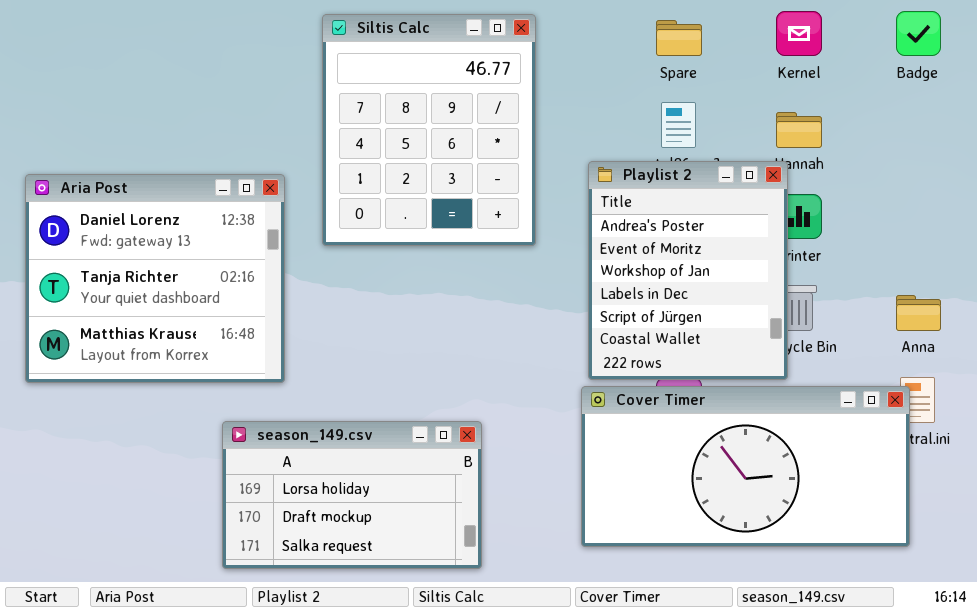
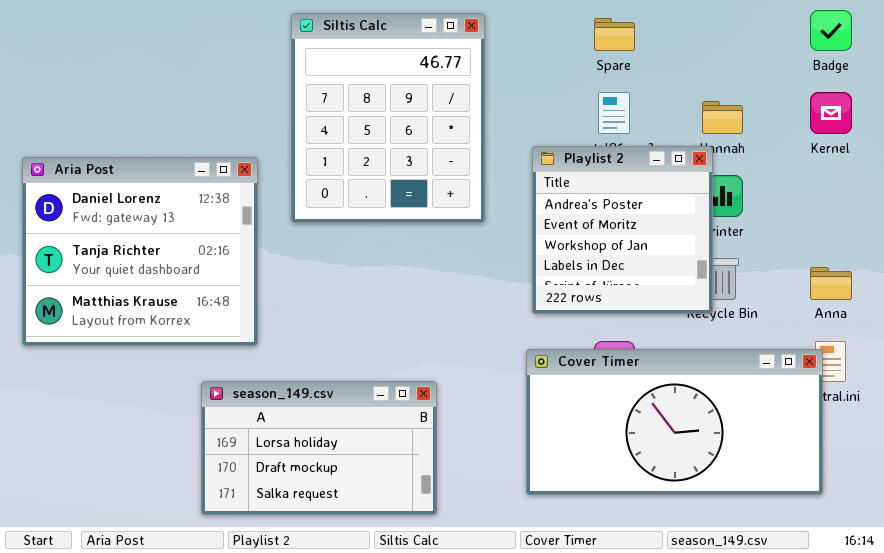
Kernel: [776,11,822,56] -> [810,92,852,134], moved
Playlist 2: [588,161,788,380] -> [532,146,713,314], resized

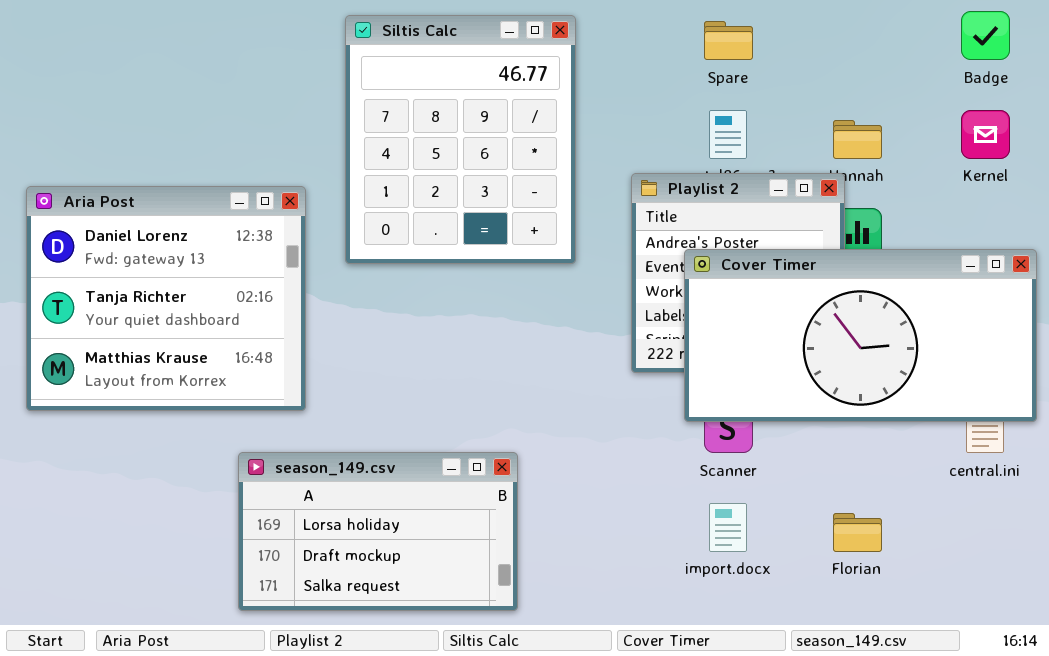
Cover Timer: [526,349,823,495] -> [684,249,1037,422], moved

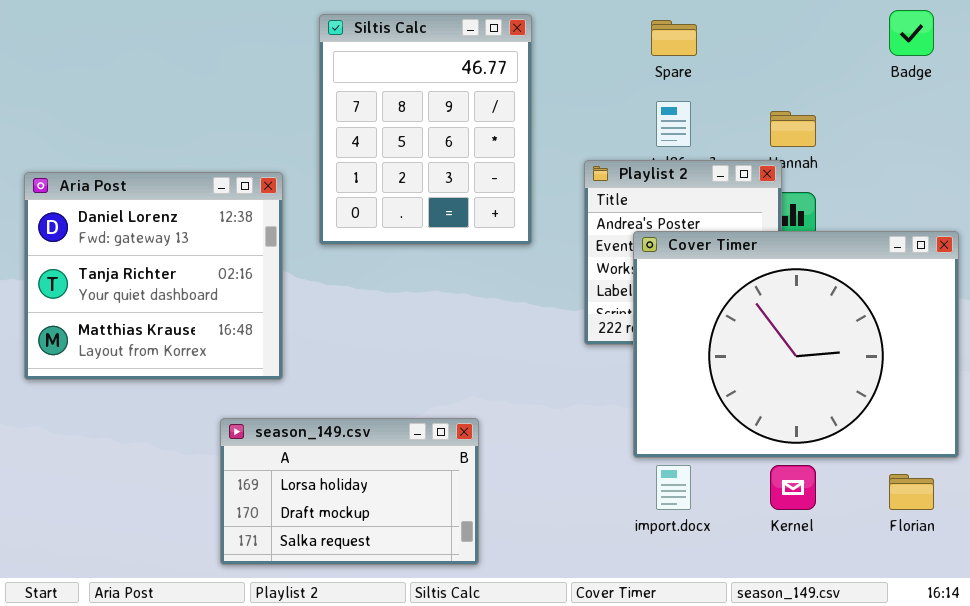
Kernel: [961,110,1010,159] -> [770,465,816,510], moved
Cover Timer: [684,249,1037,422] -> [633,231,959,458], resized
Florian: [833,513,882,552] -> [889,474,934,510], moved

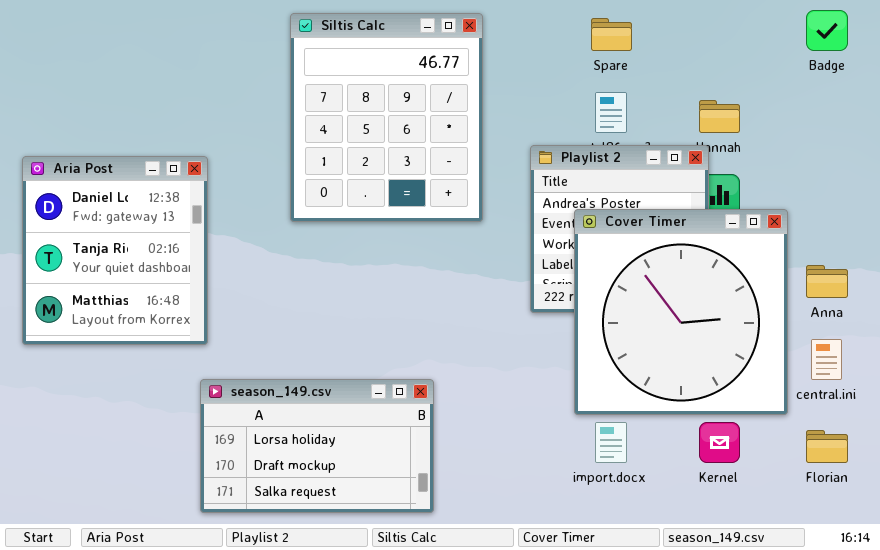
Aria Post: [24,172,283,380] -> [22,156,208,345], resized
Cover Timer: [633,231,959,458] -> [574,209,788,415], resized

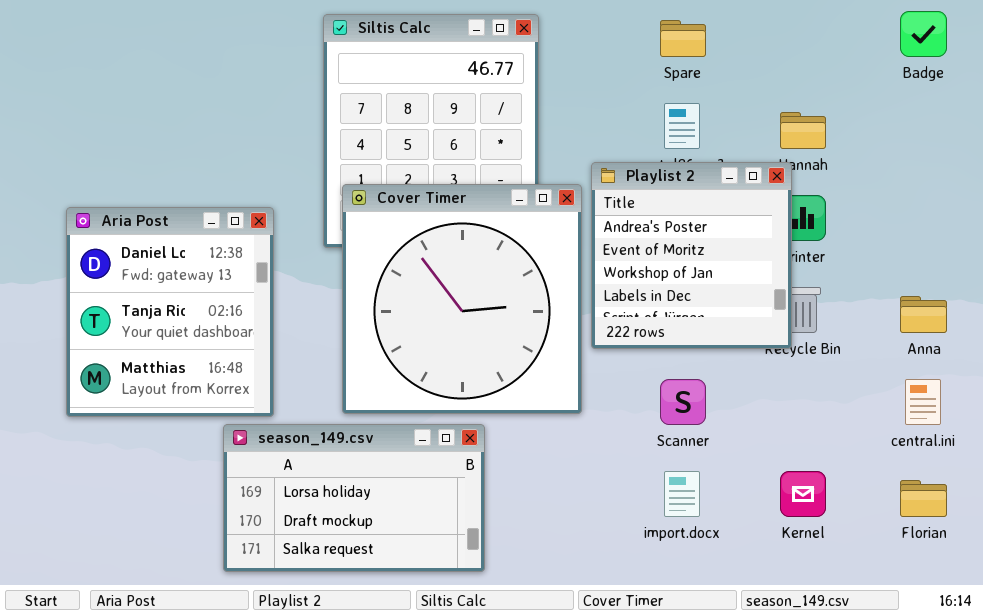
Aria Post: [22,156,208,345] -> [66,207,274,417], moved
Cover Timer: [574,209,788,415] -> [342,184,582,414], moved

